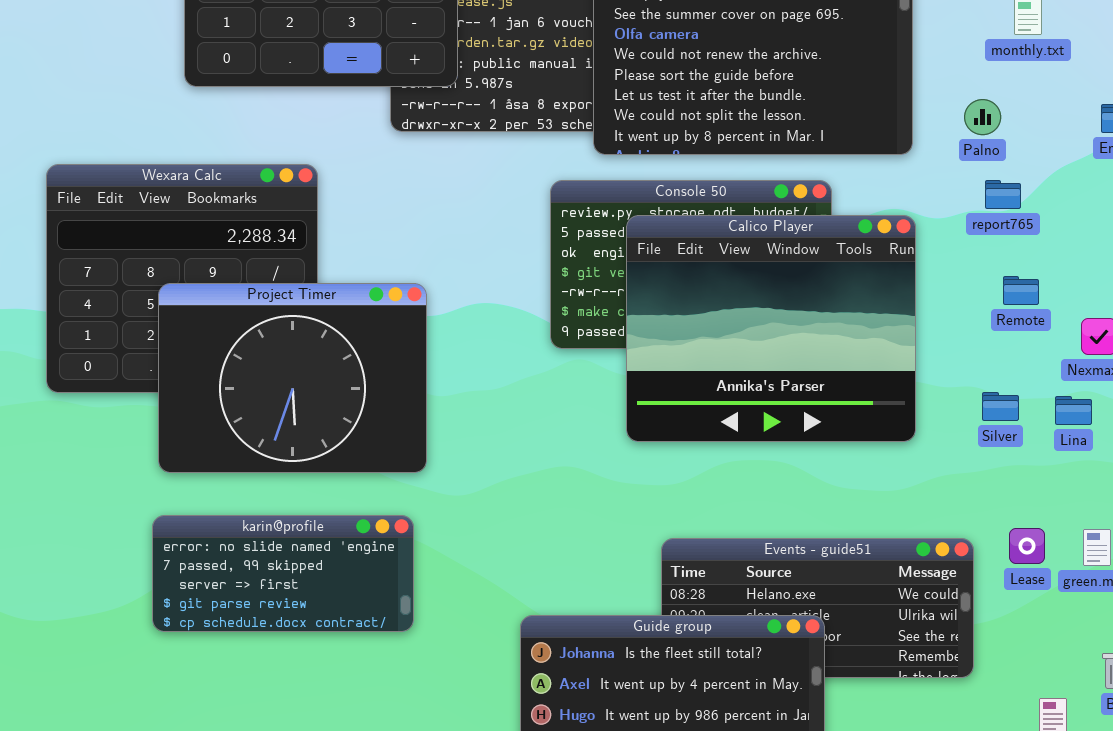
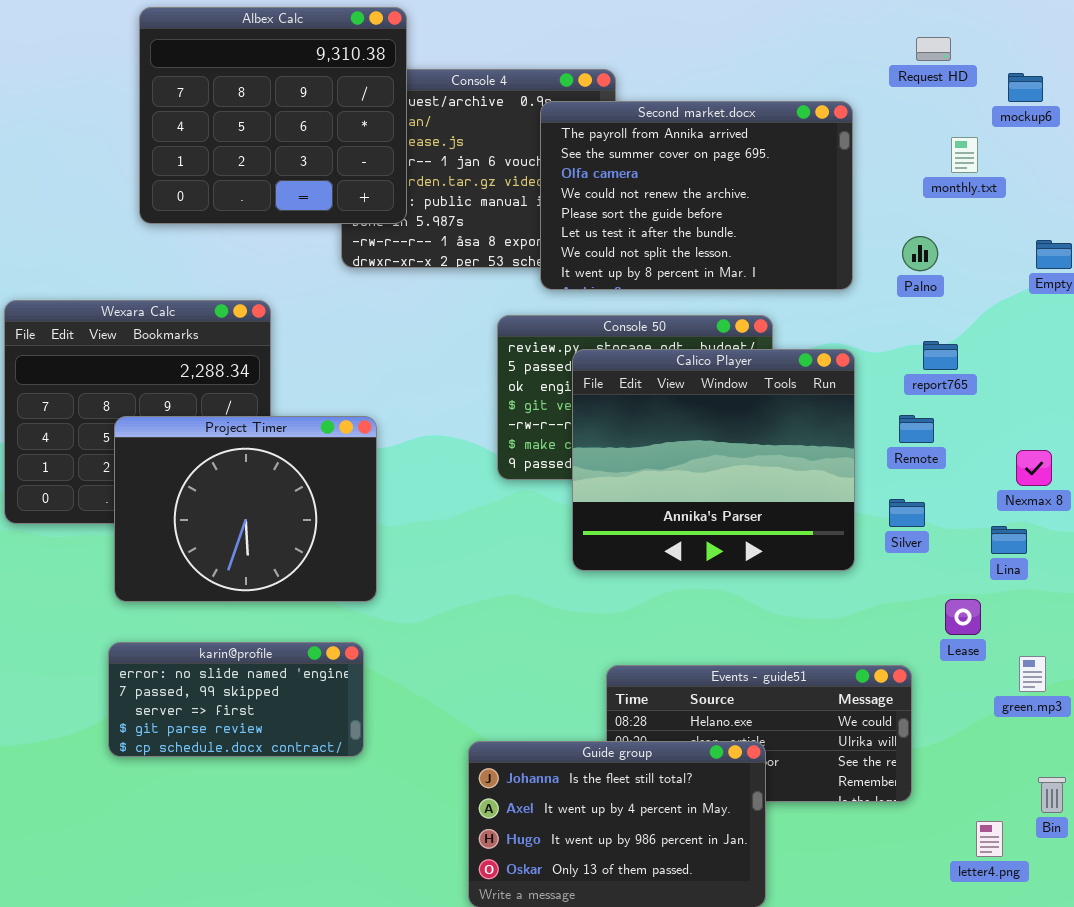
report765: [985,180,1021,209] -> [923,341,958,370], moved
Remote: [1003,276,1039,305] -> [899,415,934,443], moved
Silver: [982,392,1019,421] -> [889,499,925,527], moved
Lease: [1009,528,1045,564] -> [945,599,981,635], moved

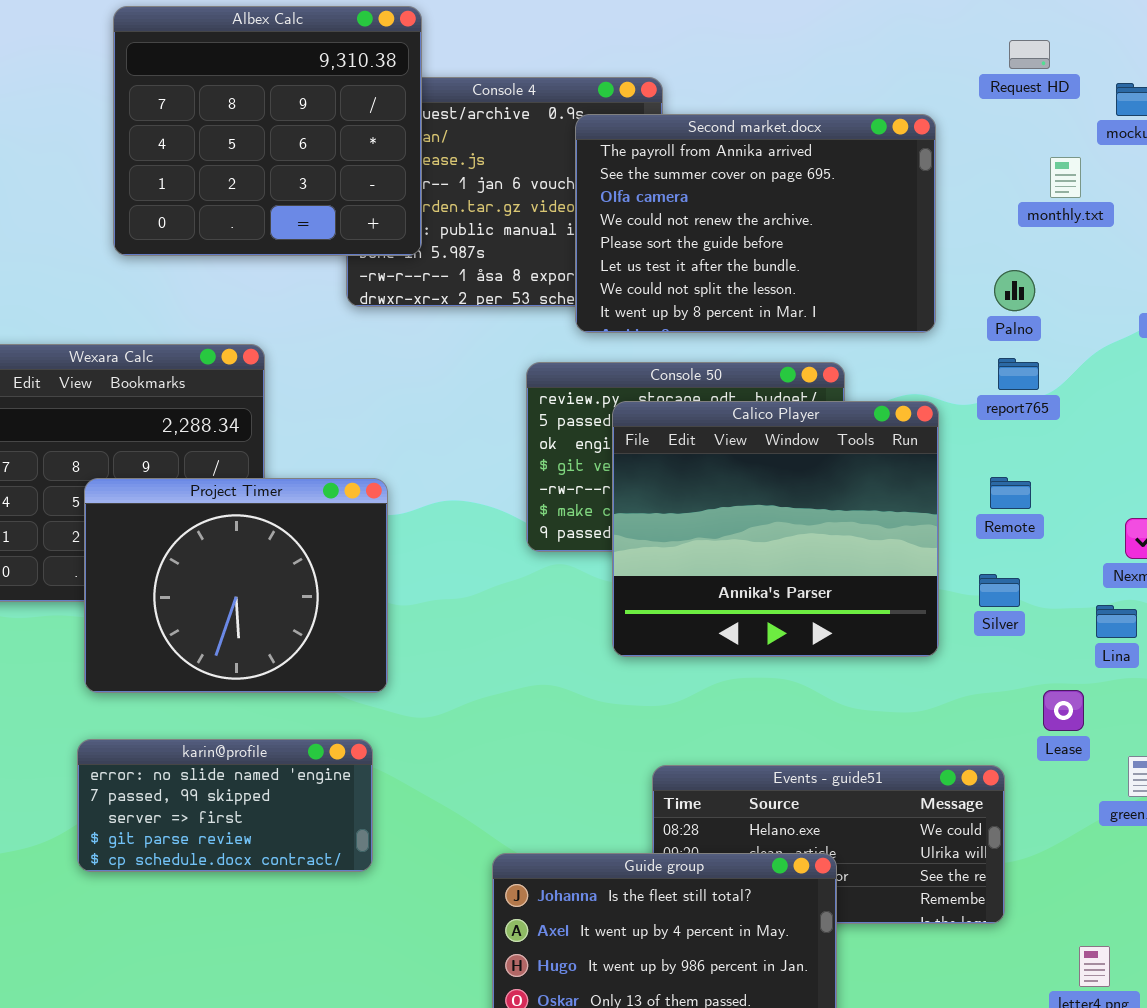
report765: [923,341,958,370] -> [998,358,1039,390], moved

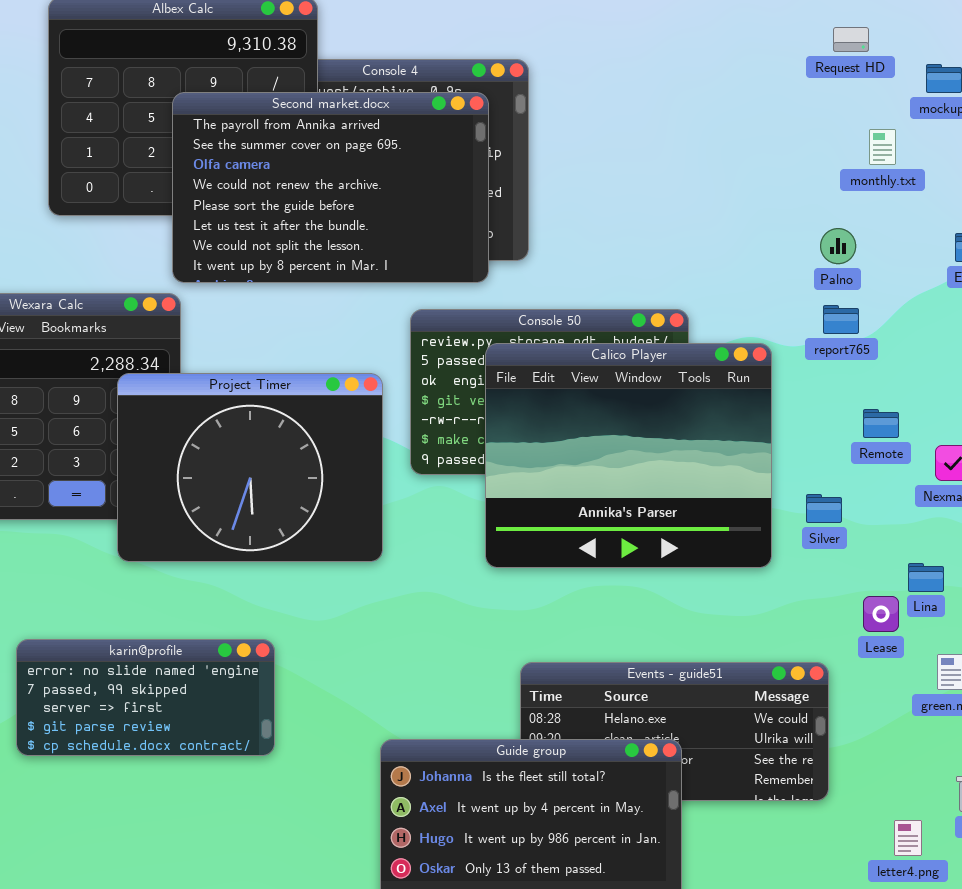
Second market.docx: [575,114,936,333] -> [172,92,489,283], moved
Remote: [990,477,1031,509] -> [863,409,899,438], moved
Project Timer: [84,478,388,693] -> [117,373,383,562], moved
Lina: [1096,605,1137,638] -> [908,563,944,592], moved

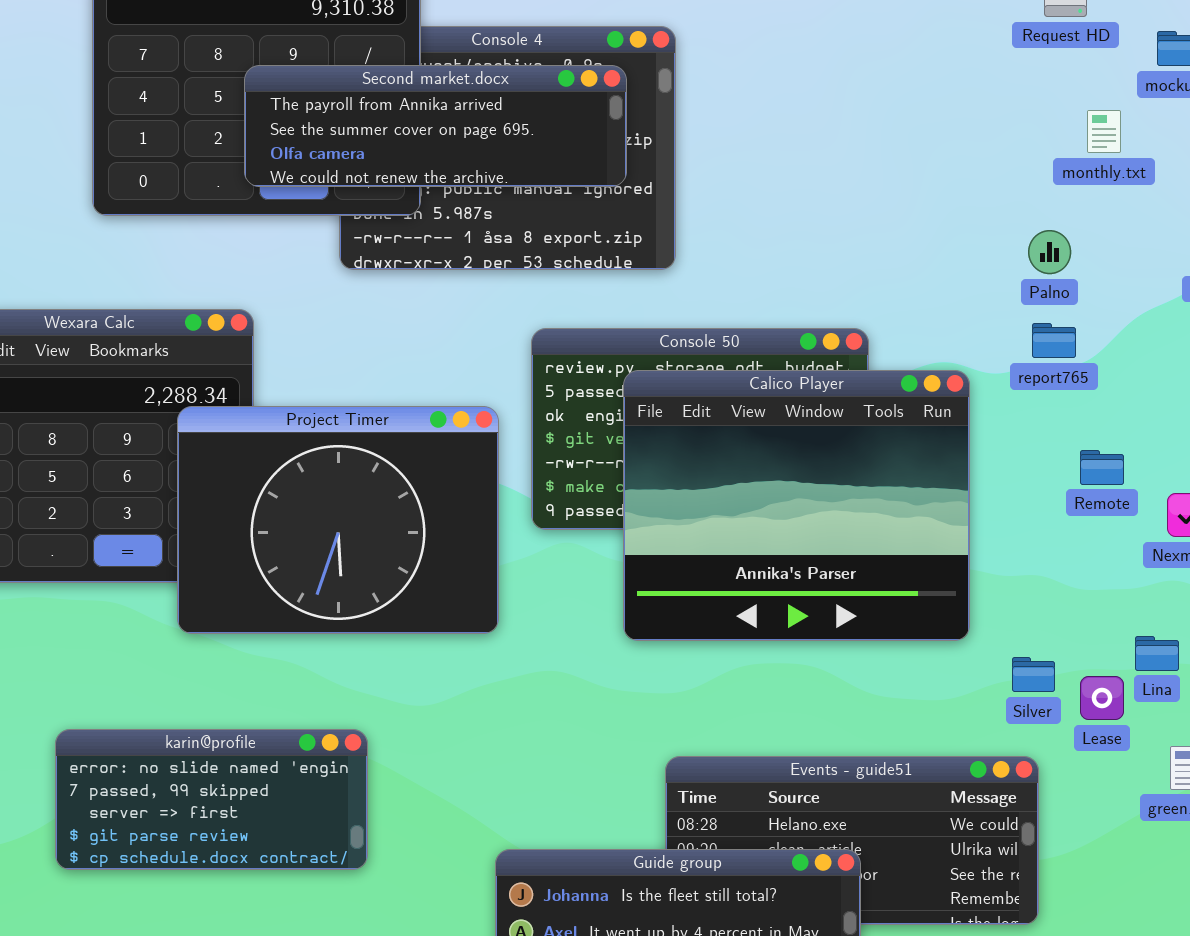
Second market.docx: [172,92,489,283] -> [244,65,627,187], resized
Silver: [806,494,842,523] -> [1012,657,1055,692], moved

